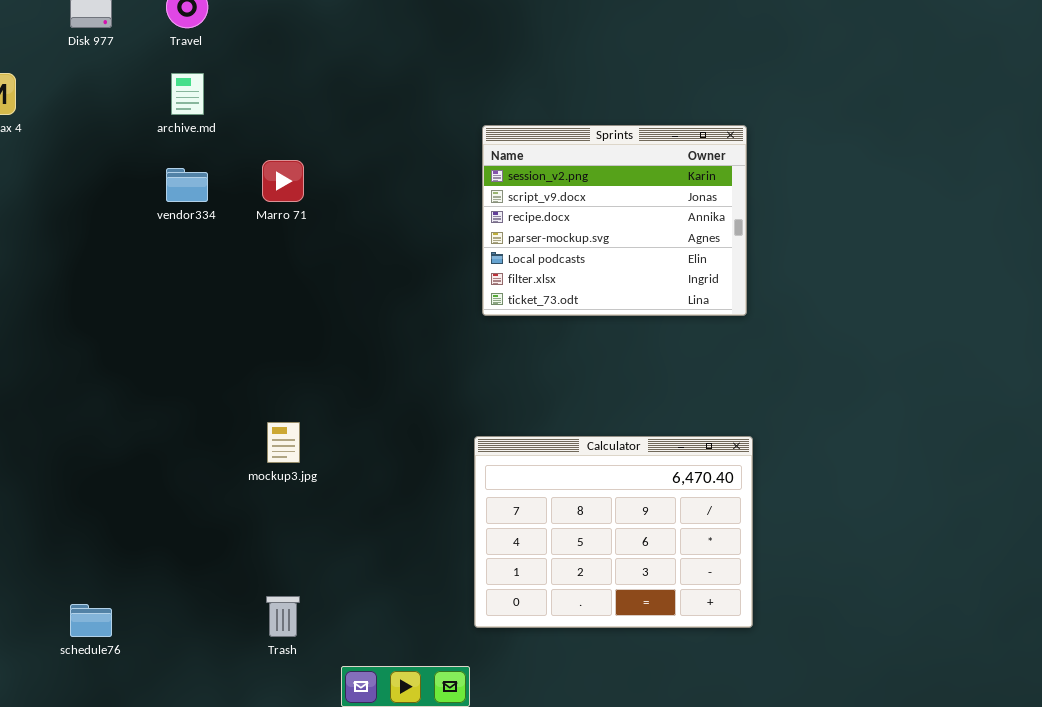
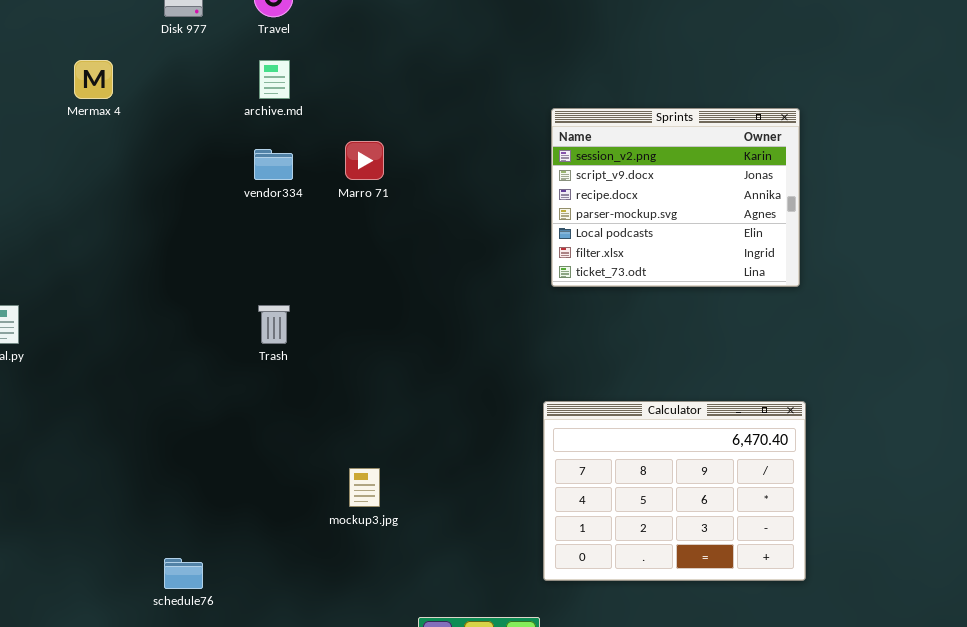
mockup3.jpg: [267,422,300,463] -> [349,468,380,507], moved
Trash: [266,596,300,637] -> [258,305,290,344], moved

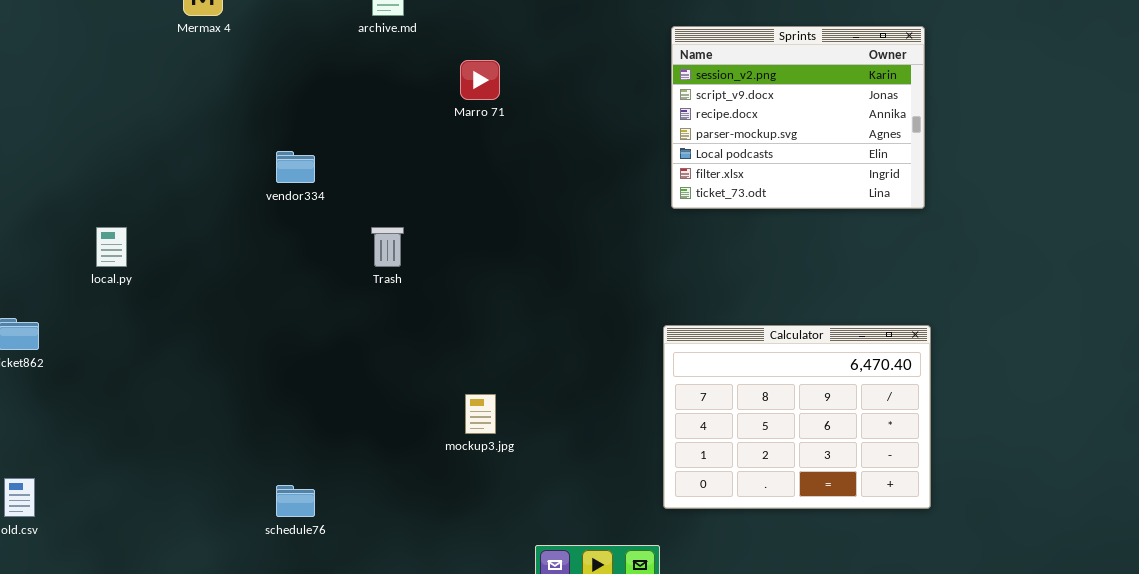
vendor334: [254,149,293,180] -> [276,151,315,183], moved

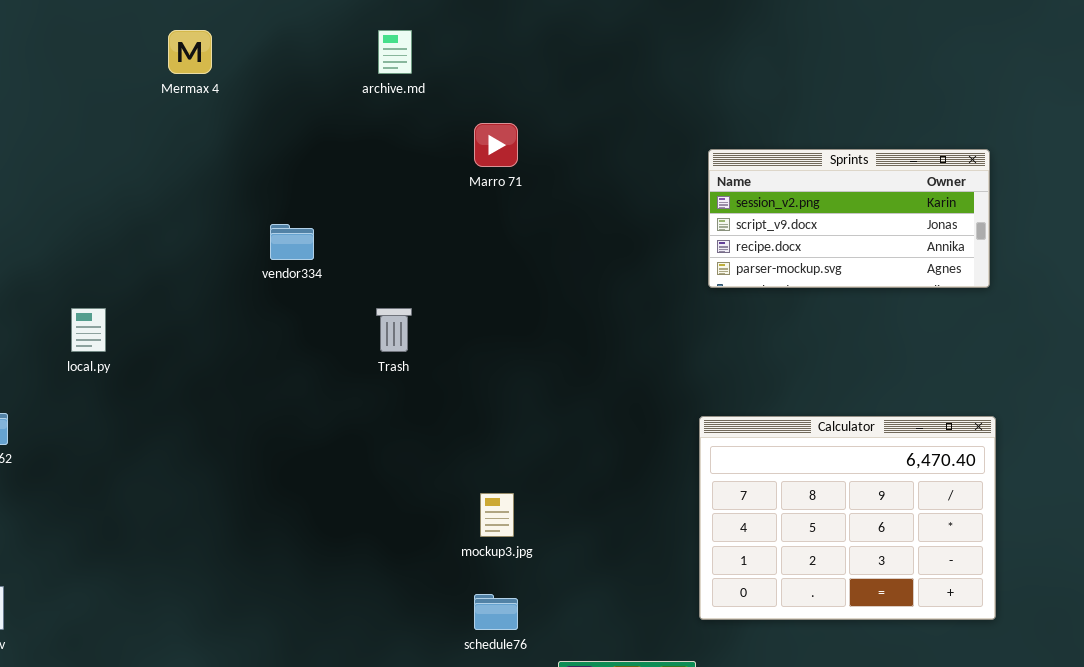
Sprints: [671,26,925,209] -> [708,149,990,288], resized
schedule76: [276,485,315,517] -> [474,594,518,630], moved

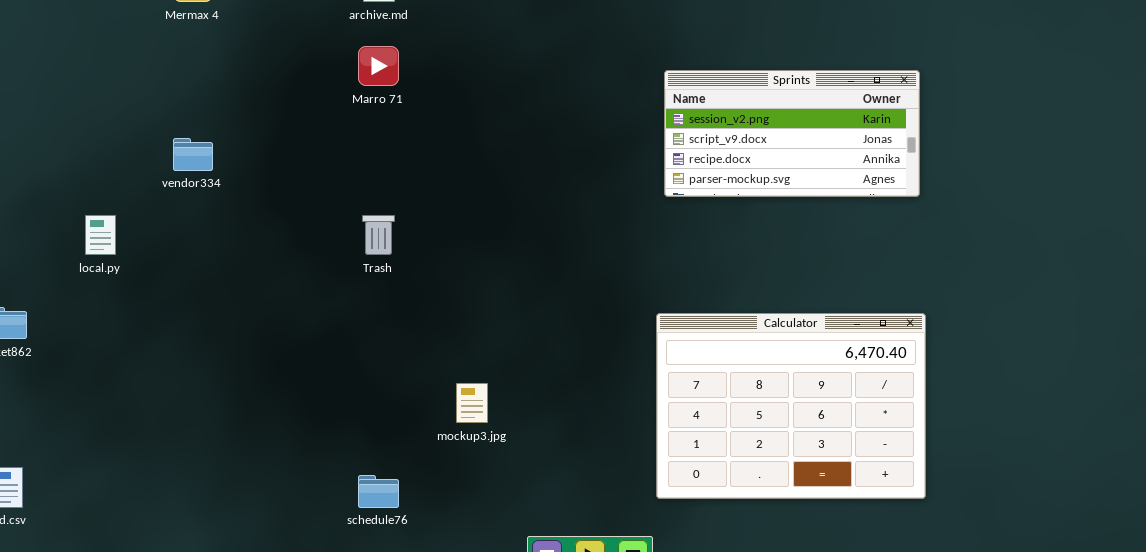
Marro 71: [474,123,518,167] -> [358,46,399,86], moved
vendor334: [270,224,314,260] -> [173,138,213,171], moved
schedule76: [474,594,518,630] -> [358,475,399,508], moved

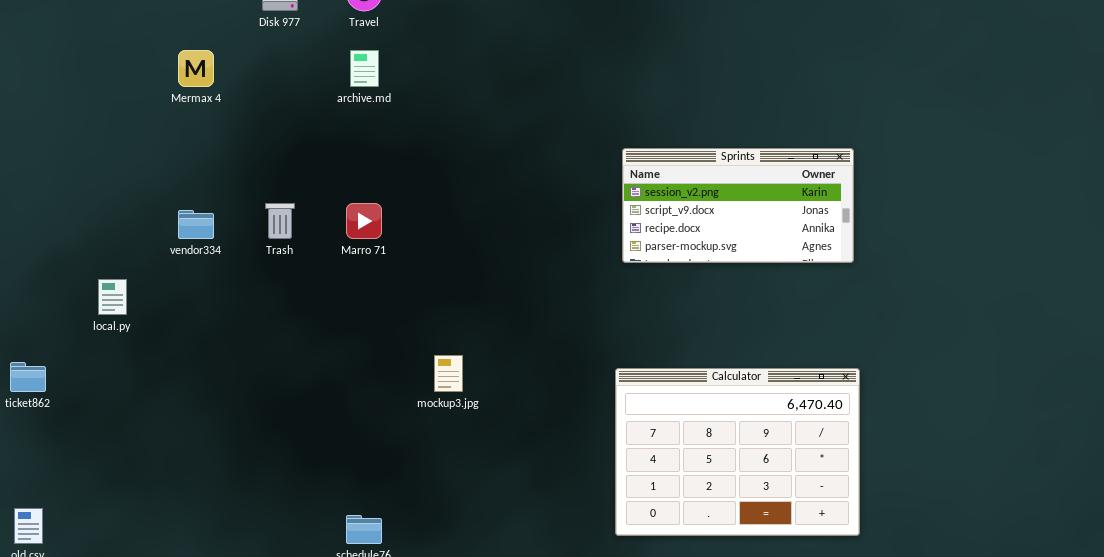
Marro 71: [358,46,399,86] -> [346,203,382,239], moved
Trash: [362,215,395,255] -> [265,203,295,239], moved
mockup3.jpg: [456,383,488,423] -> [434,355,463,392], moved

